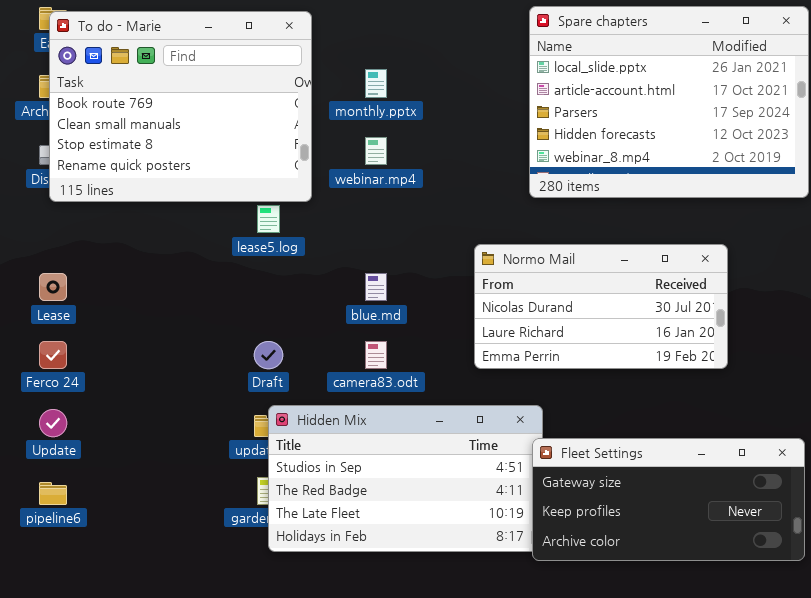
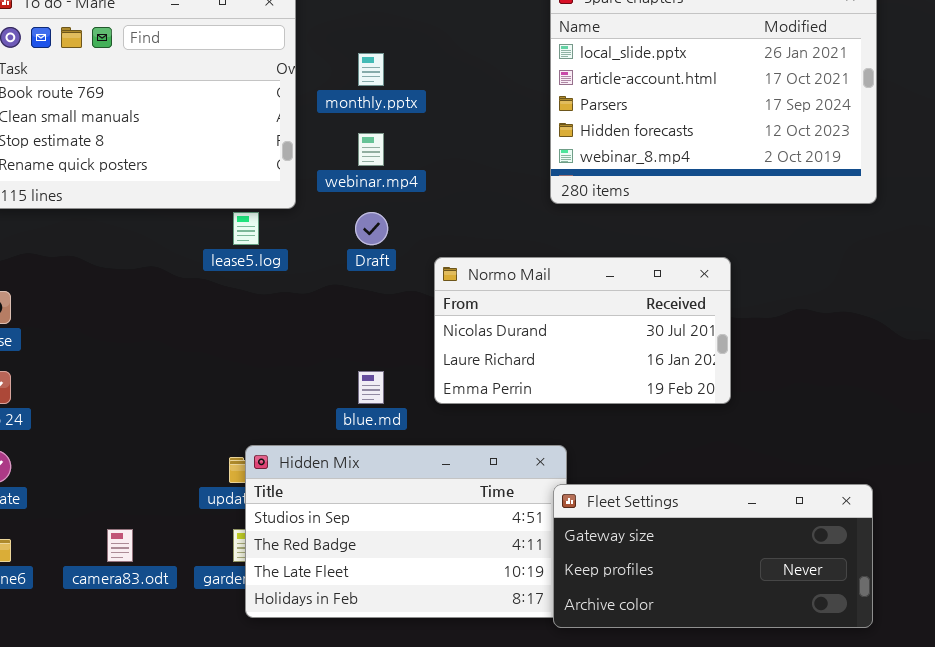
Normo Mail: [474,244,728,369] -> [434,257,731,404], moved
blue.md: [365,273,387,301] -> [358,371,384,404], moved
Draft: [254,341,283,369] -> [355,212,388,245], moved
camera83.odt: [365,341,387,369] -> [107,529,133,562], moved

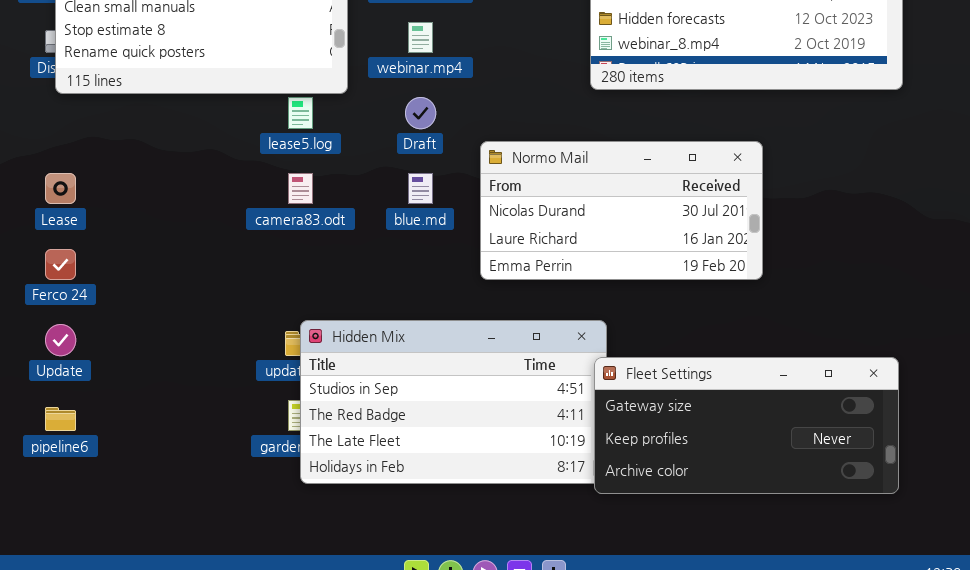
blue.md: [358,371,384,404] -> [408,173,433,204], moved
camera83.odt: [107,529,133,562] -> [288,173,313,204], moved

